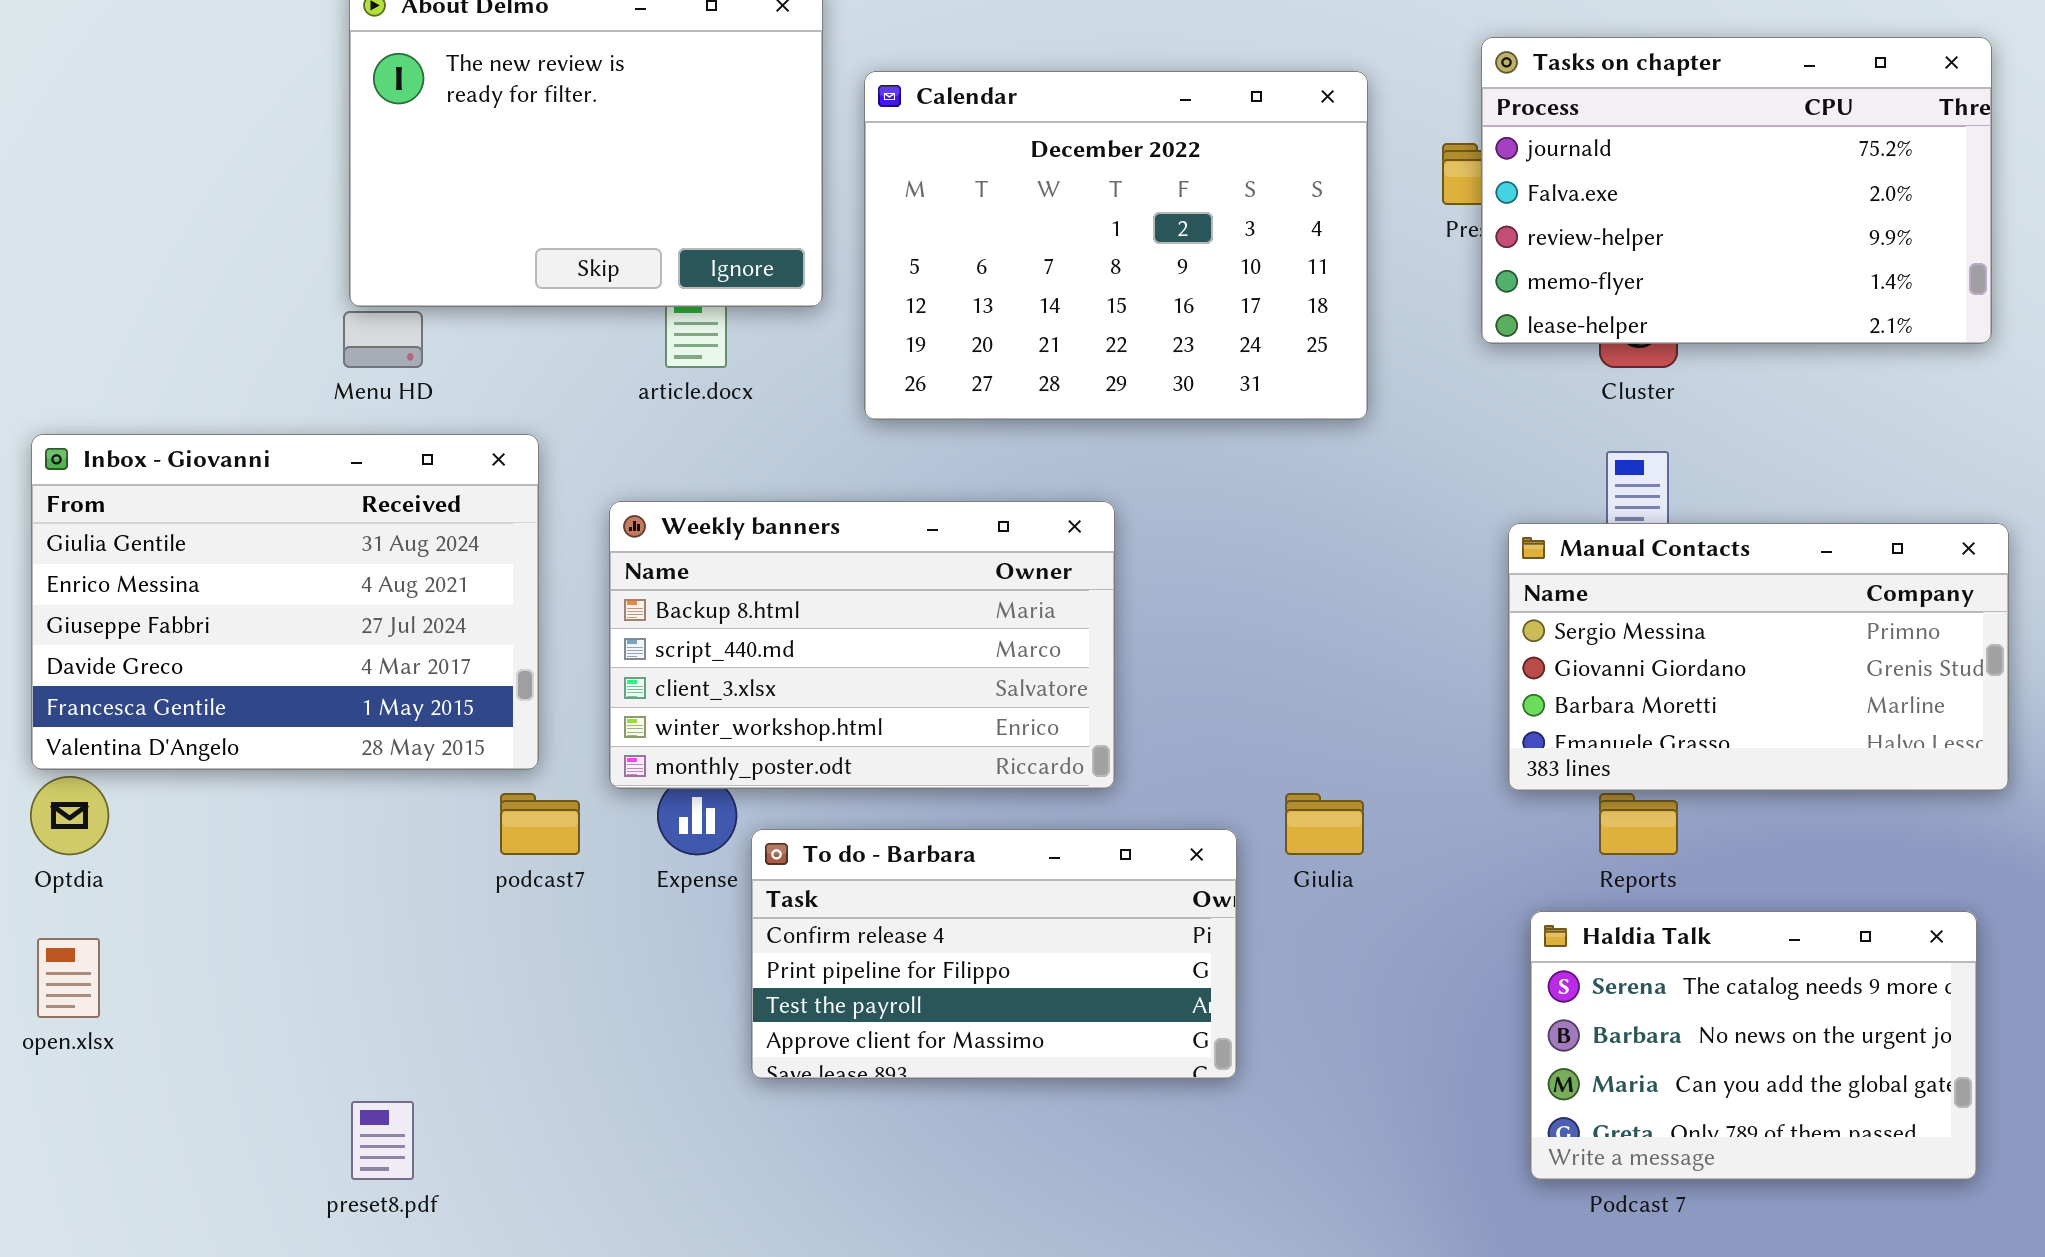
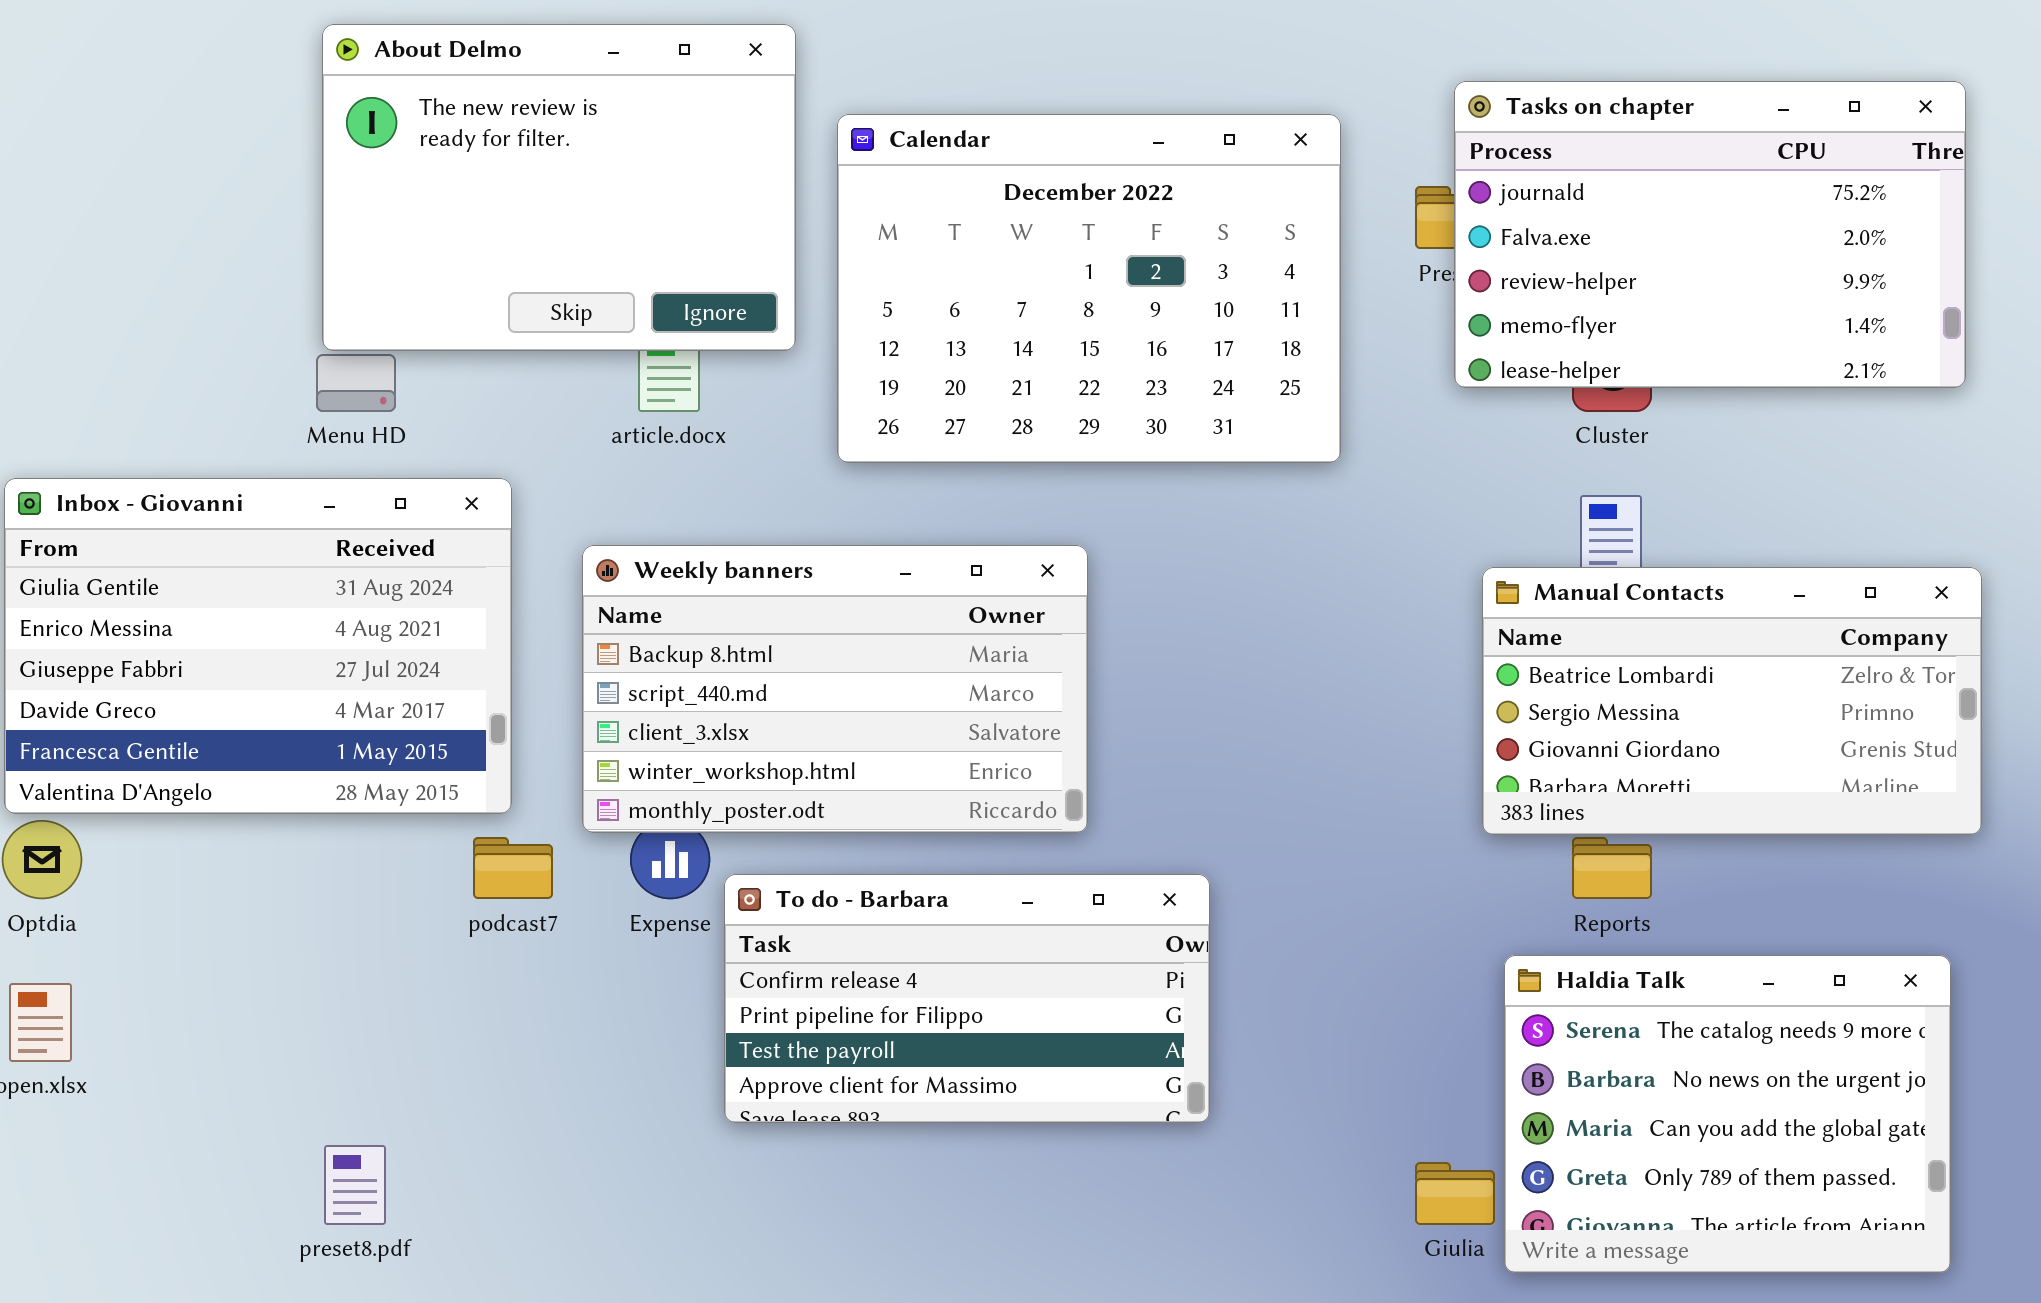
Manual Contacts: [1508,523,2009,791] -> [1482,567,1982,835], scrolled up 1 row
Giulia: [1285,793,1364,855] -> [1415,1162,1495,1225], moved
Haldia Talk: [1530,911,1977,1180] -> [1504,955,1951,1273], resized

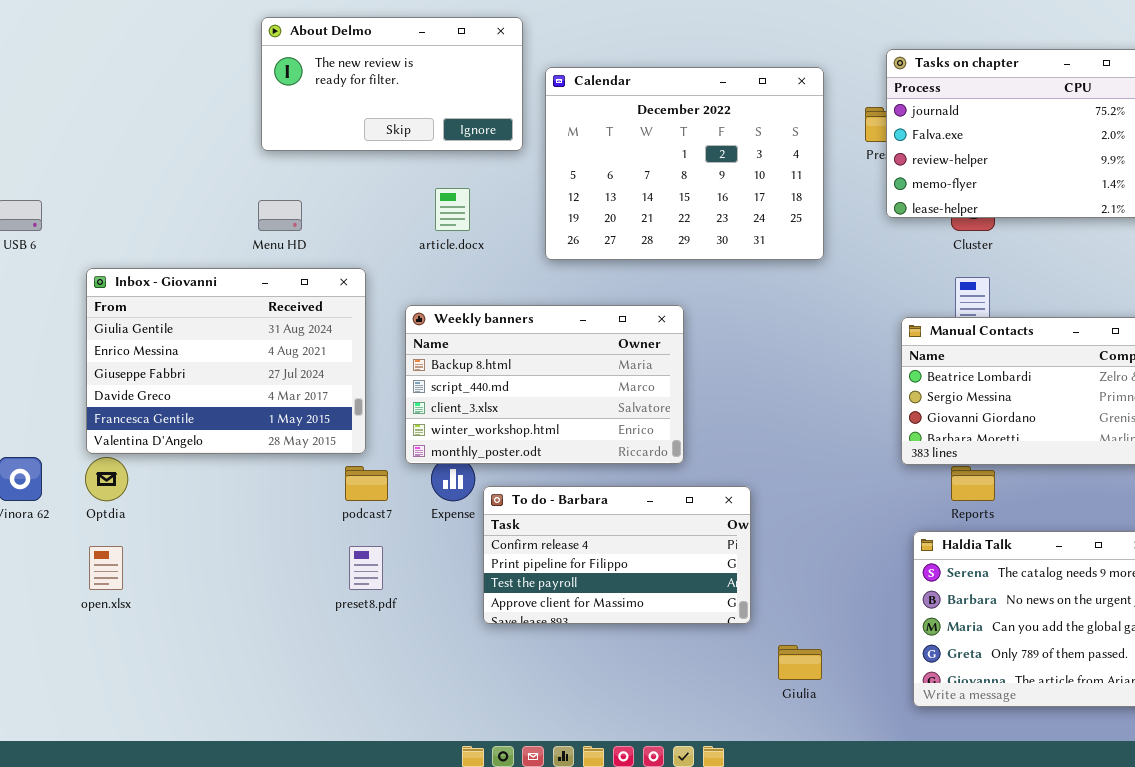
About Delmo: [322,24,796,351] -> [261,17,523,151], resized
preset8.pdf: [324,1145,386,1225] -> [349,546,383,590], moved
Giulia: [1415,1162,1495,1225] -> [778,645,822,680], moved

